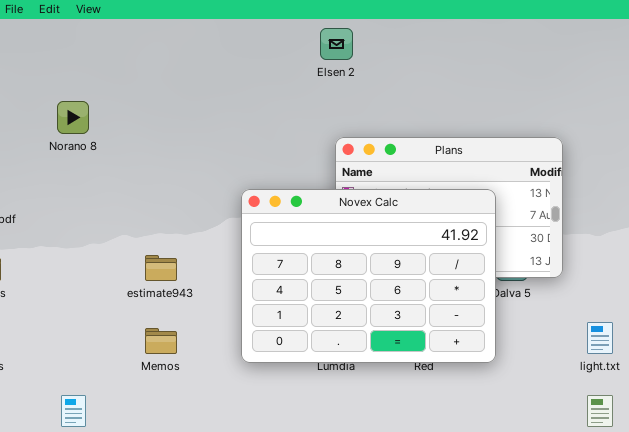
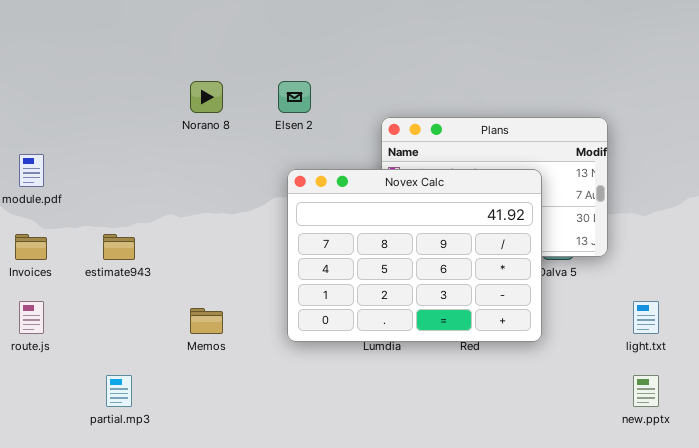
Elsen 2: [320,28,353,60] -> [278,81,311,113], moved
Norano 8: [57,101,89,134] -> [190,81,223,113], moved
estimate943: [145,255,177,281] -> [103,234,135,260], moved

